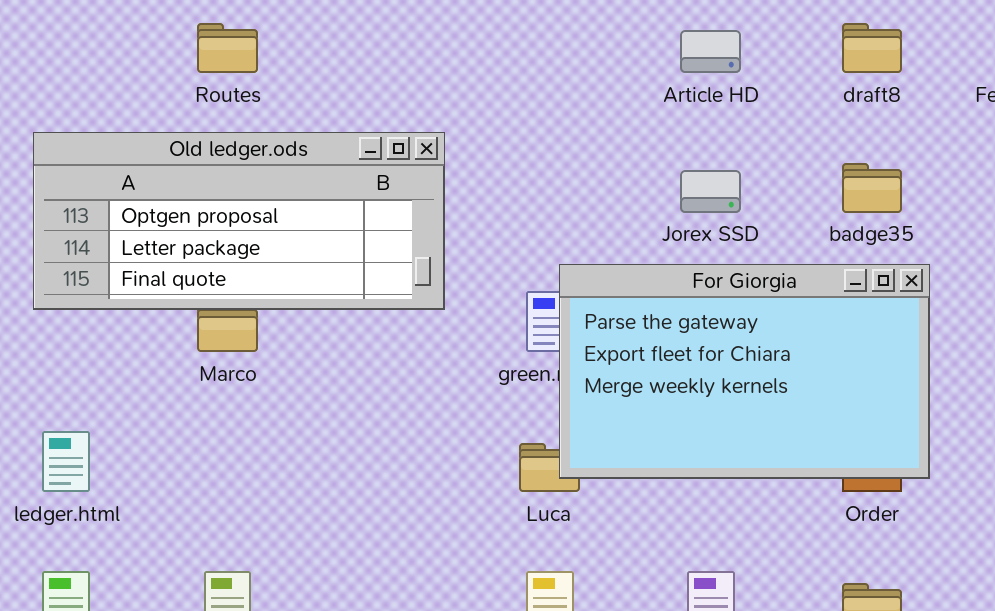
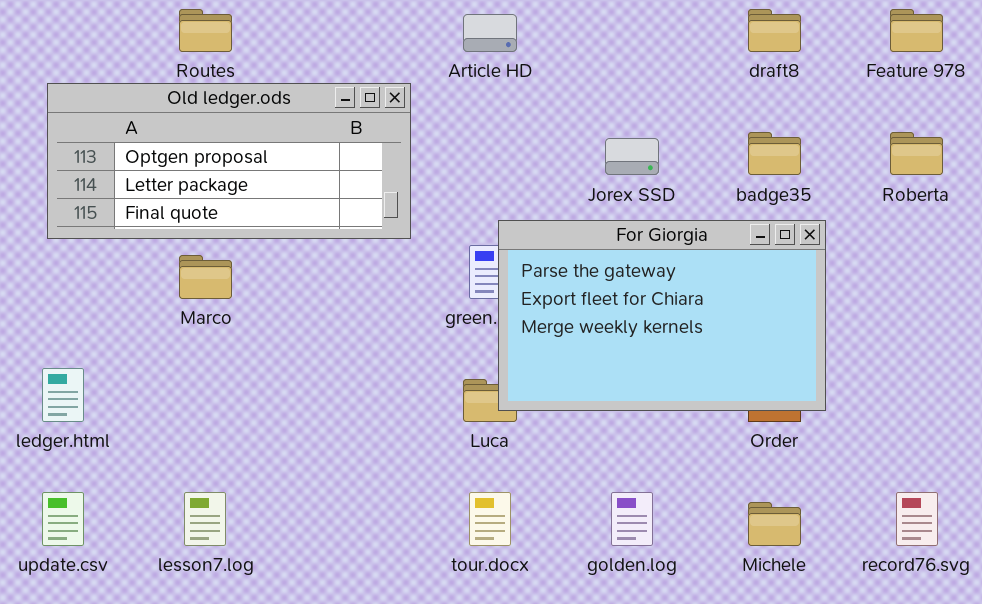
Article HD: [680,30,741,73] -> [463,14,517,52], moved
Old ledger.ods: [33,132,445,310] -> [47,83,411,239], moved

